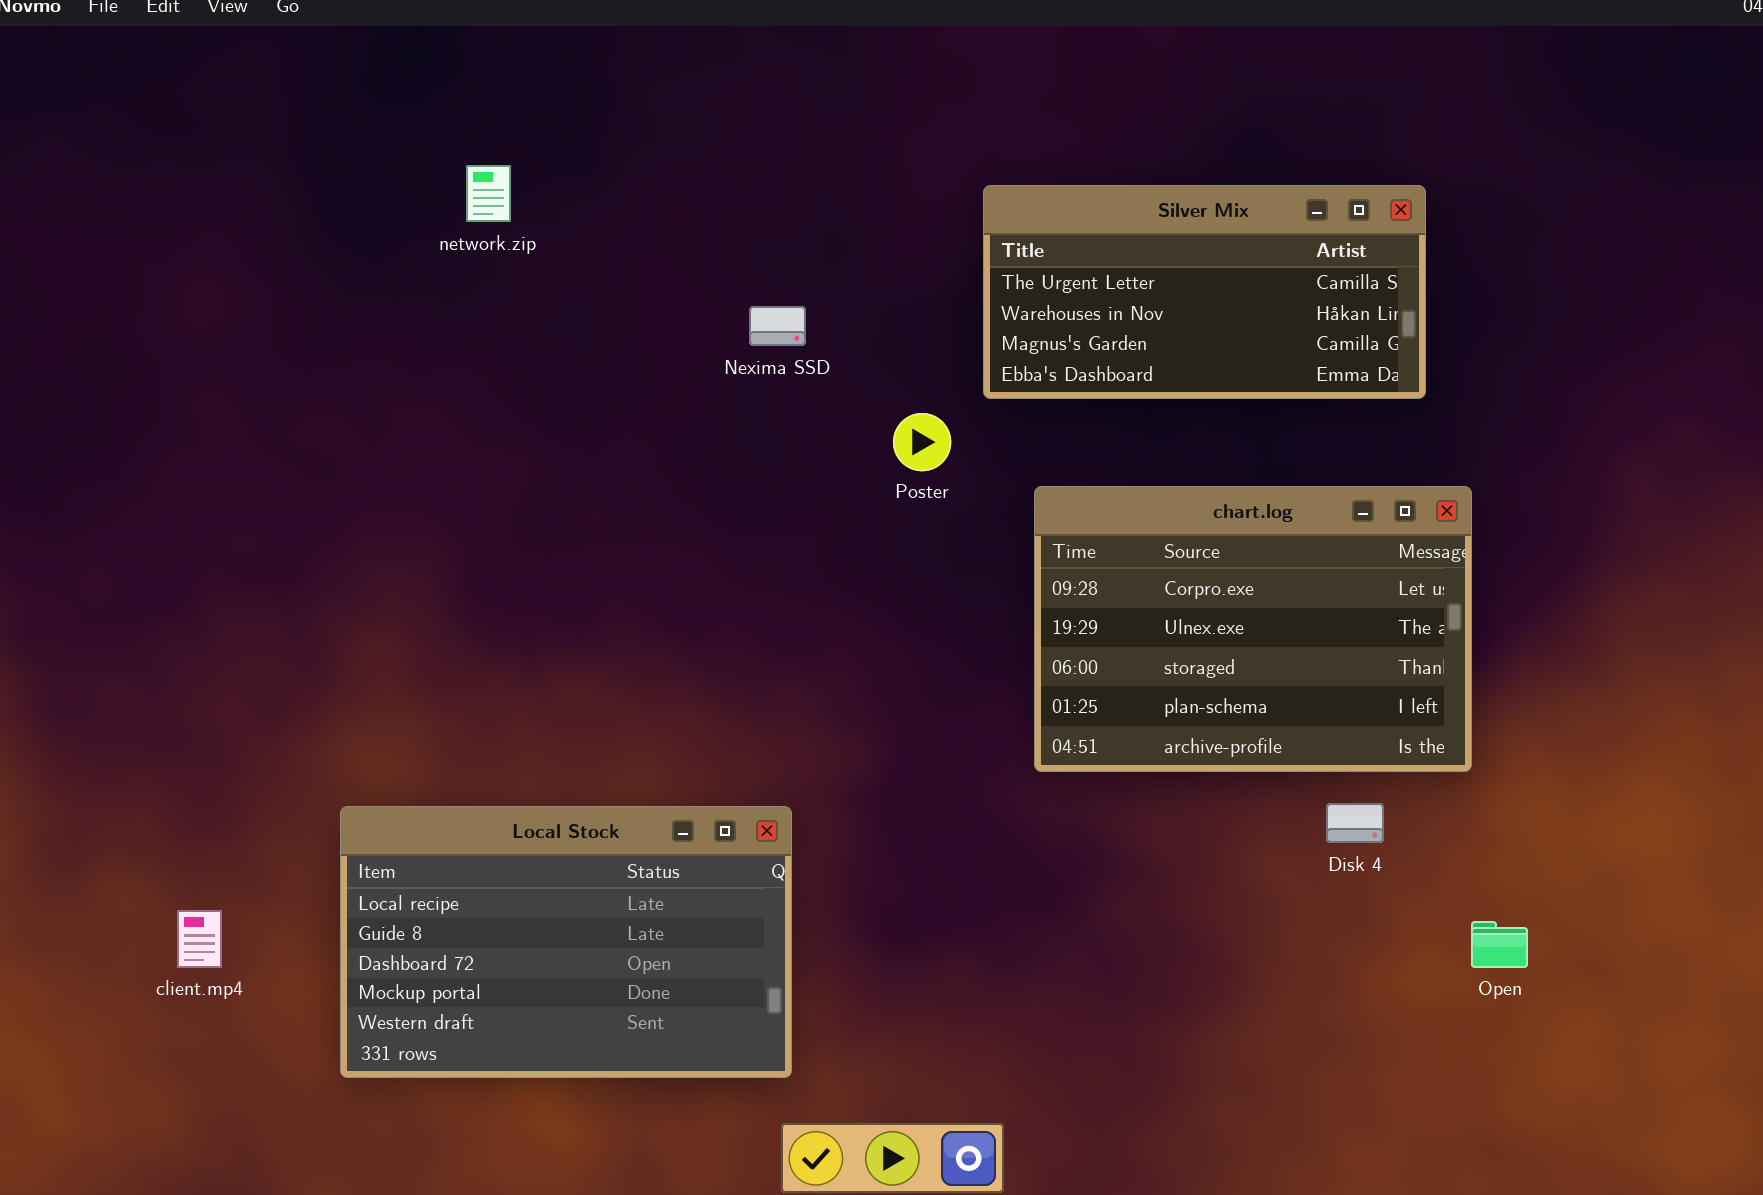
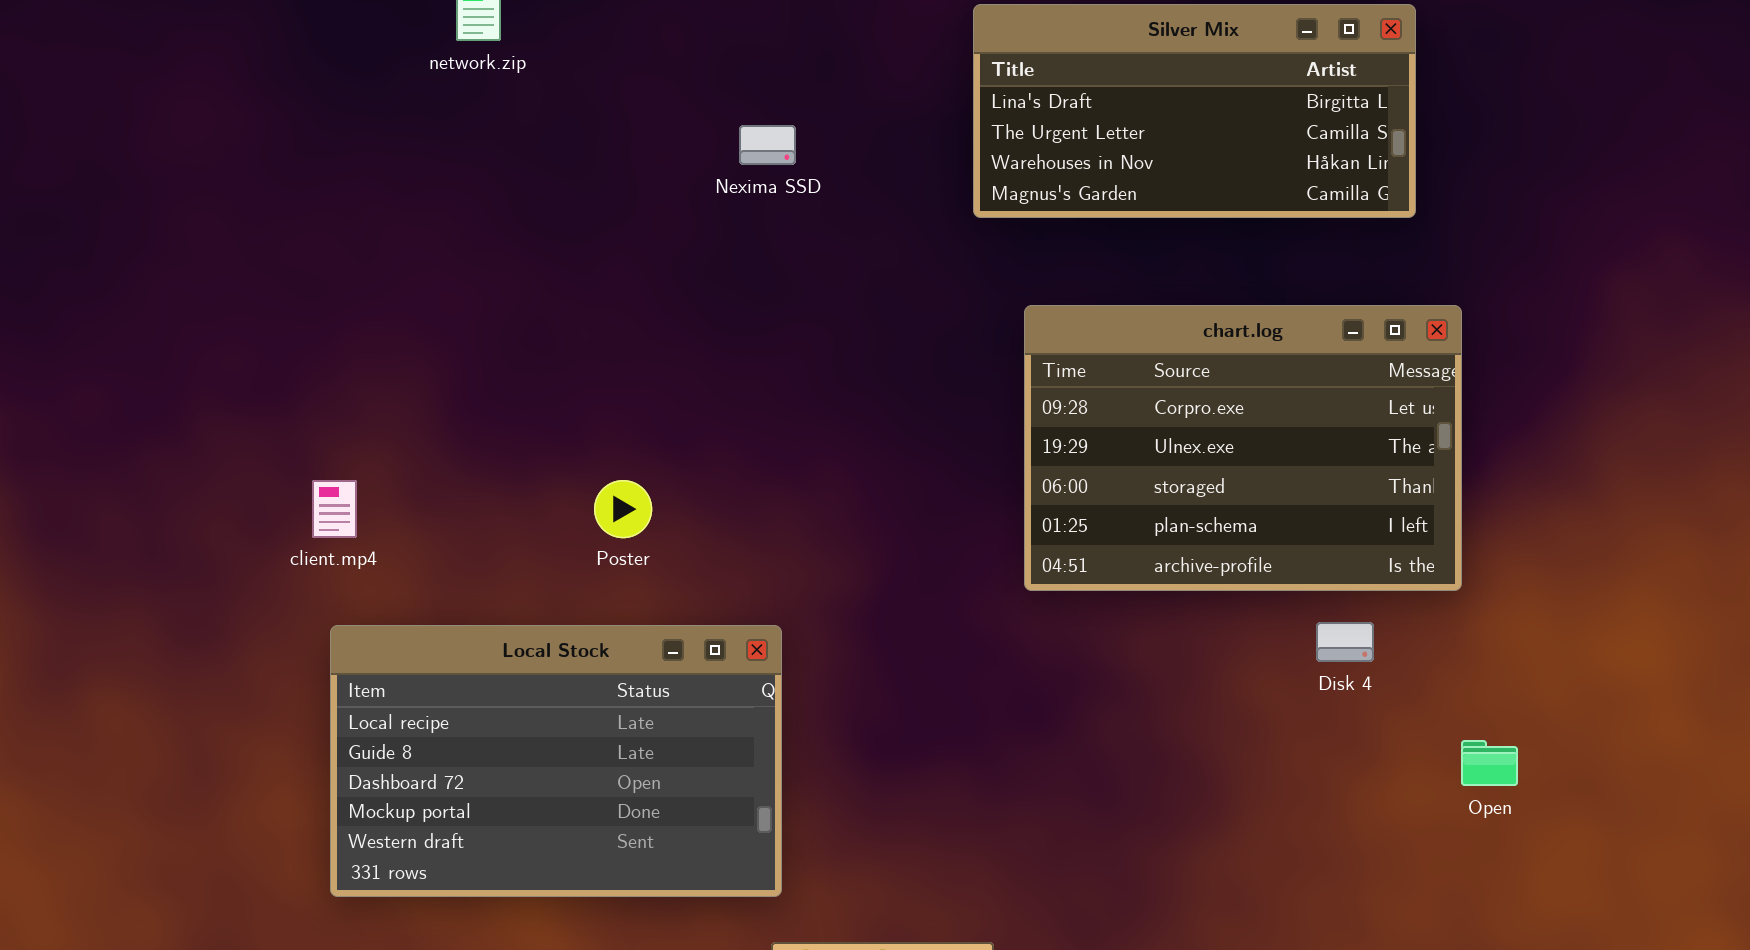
Silver Mix: [983,185,1426,399] -> [973,4,1416,218], scrolled up 1 row
Poster: [893,413,951,471] -> [594,480,652,538], moved
client.mp4: [177,910,222,968] -> [312,480,357,538], moved

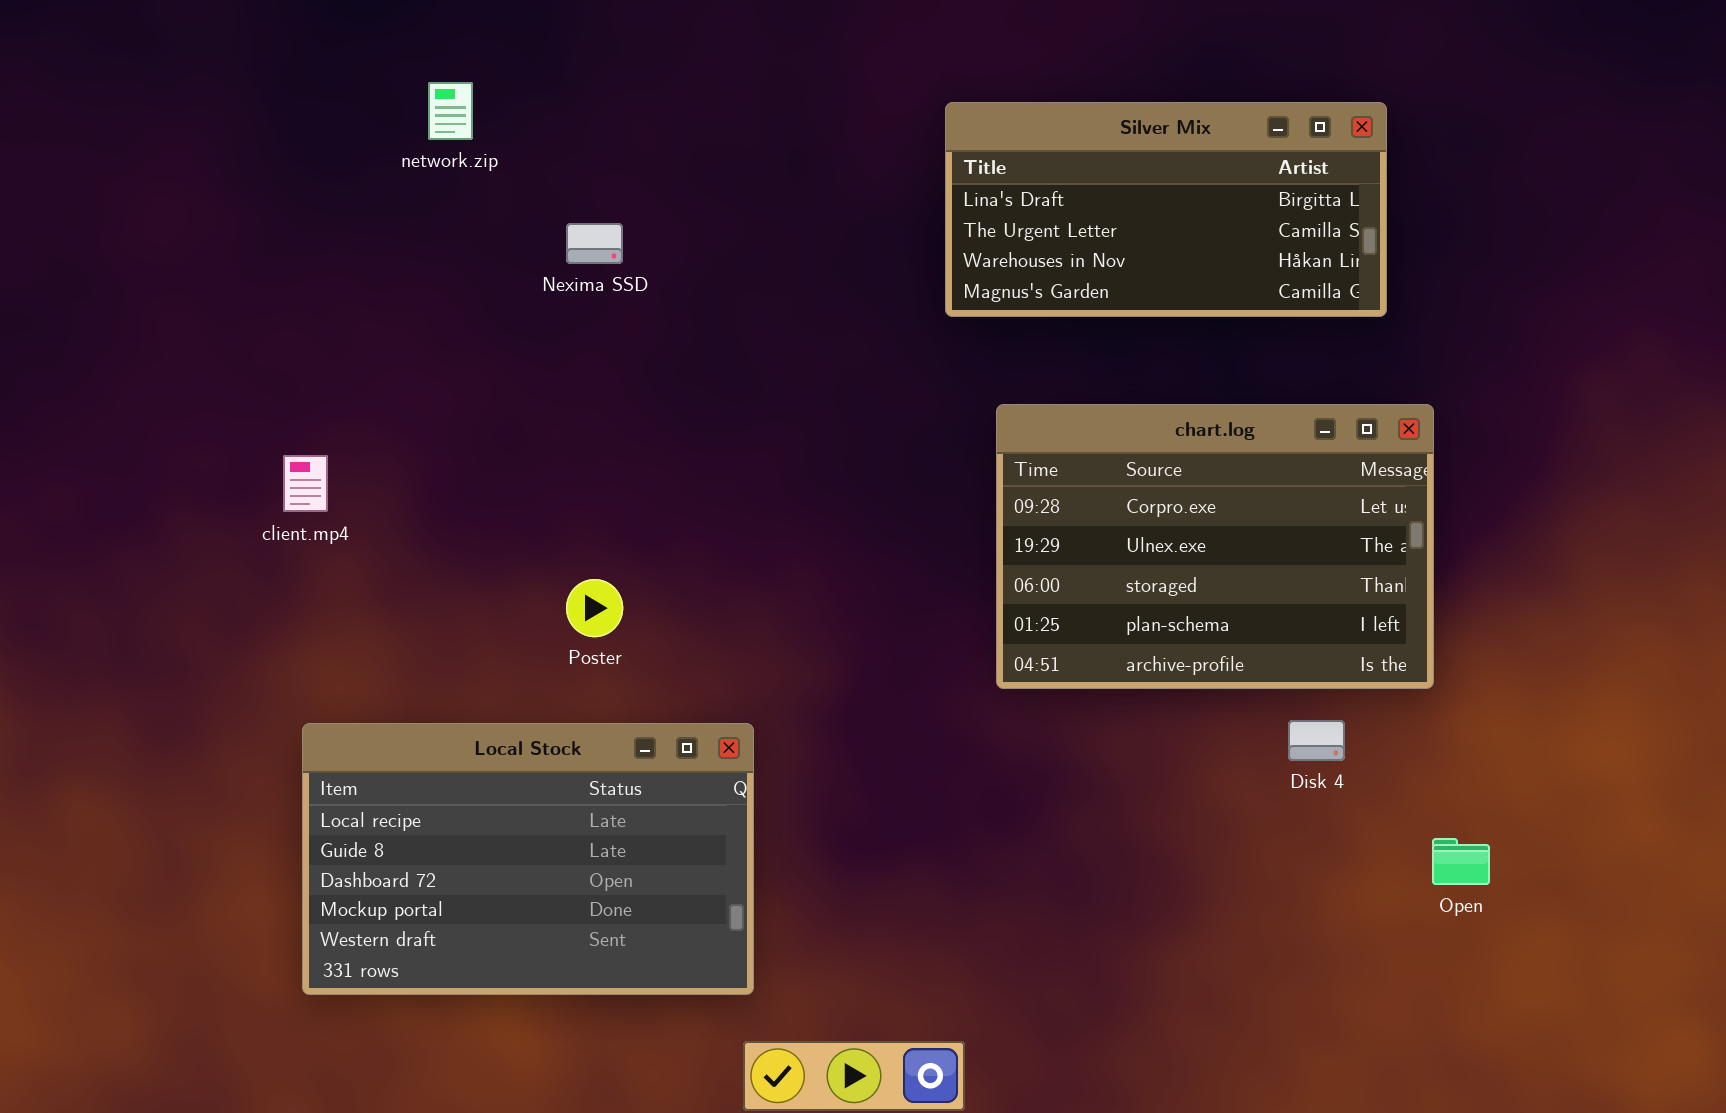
Nexima SSD: [739,125,796,165] -> [566,223,623,264], moved
client.mp4: [312,480,357,538] -> [283,455,328,512], moved

